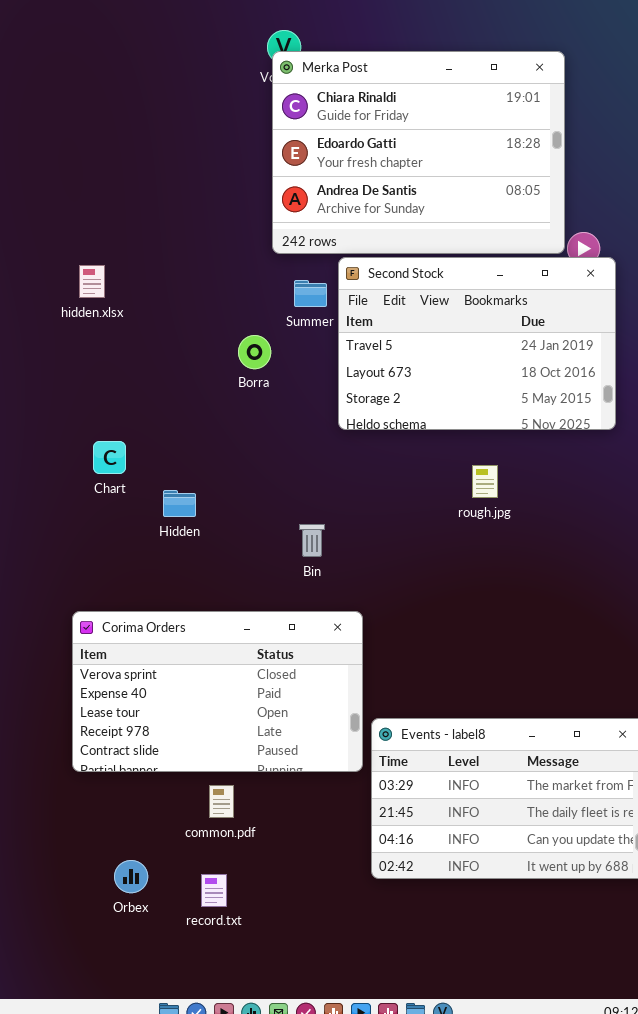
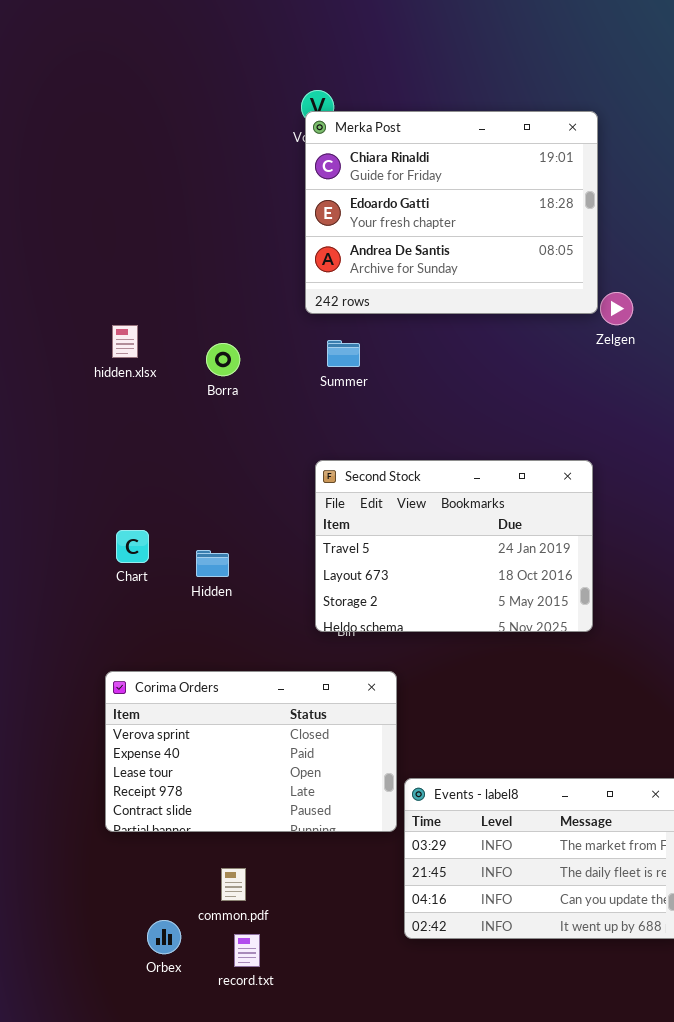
Second Stock: [338,257,616,430] -> [315,460,593,632], moved
Borra: [238,335,271,369] -> [206,343,240,376], moved
Chart: [93,441,126,474] -> [116,530,149,563], moved
common.pdf: [209,785,234,818] -> [221,868,246,901], moved

